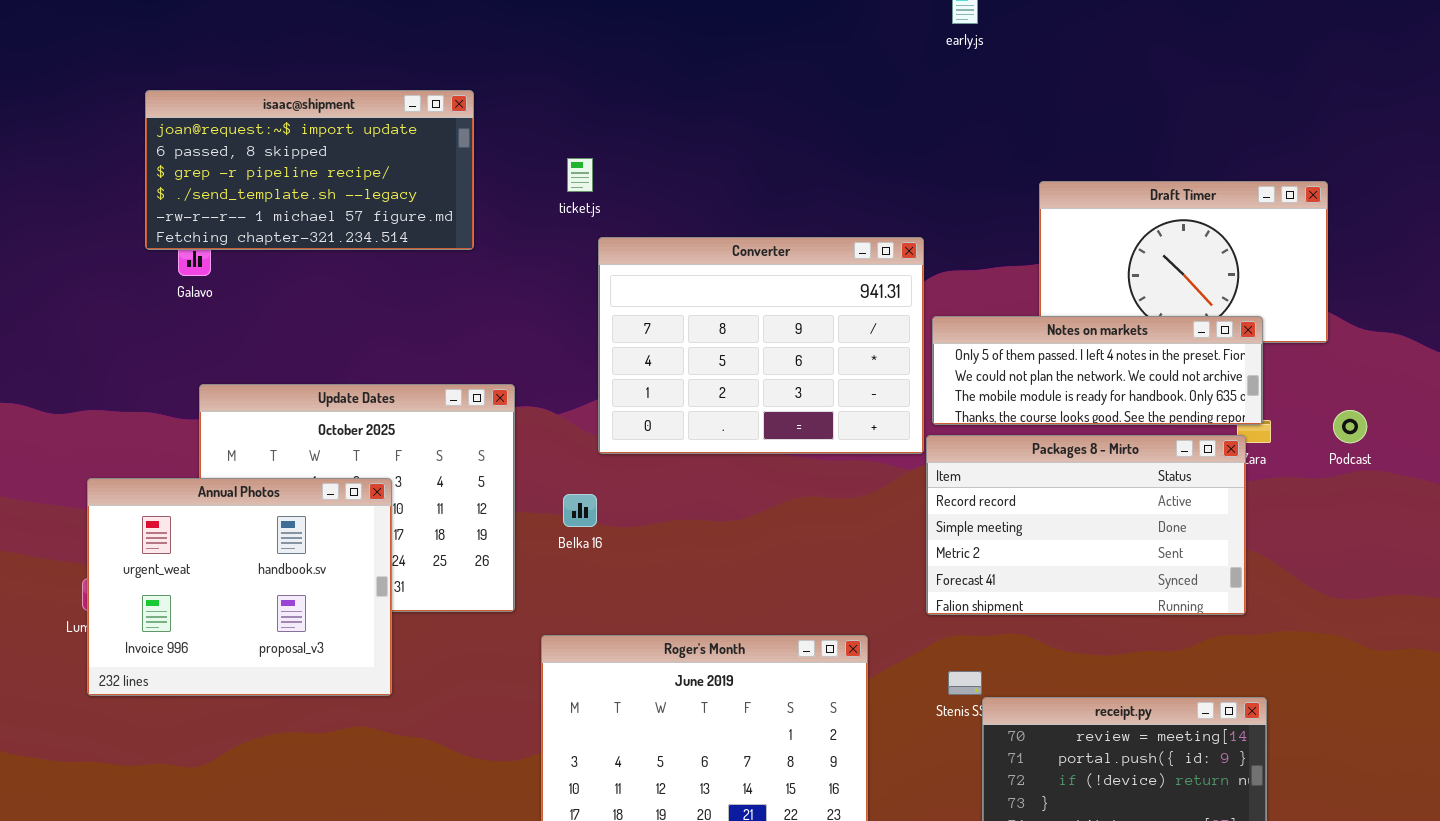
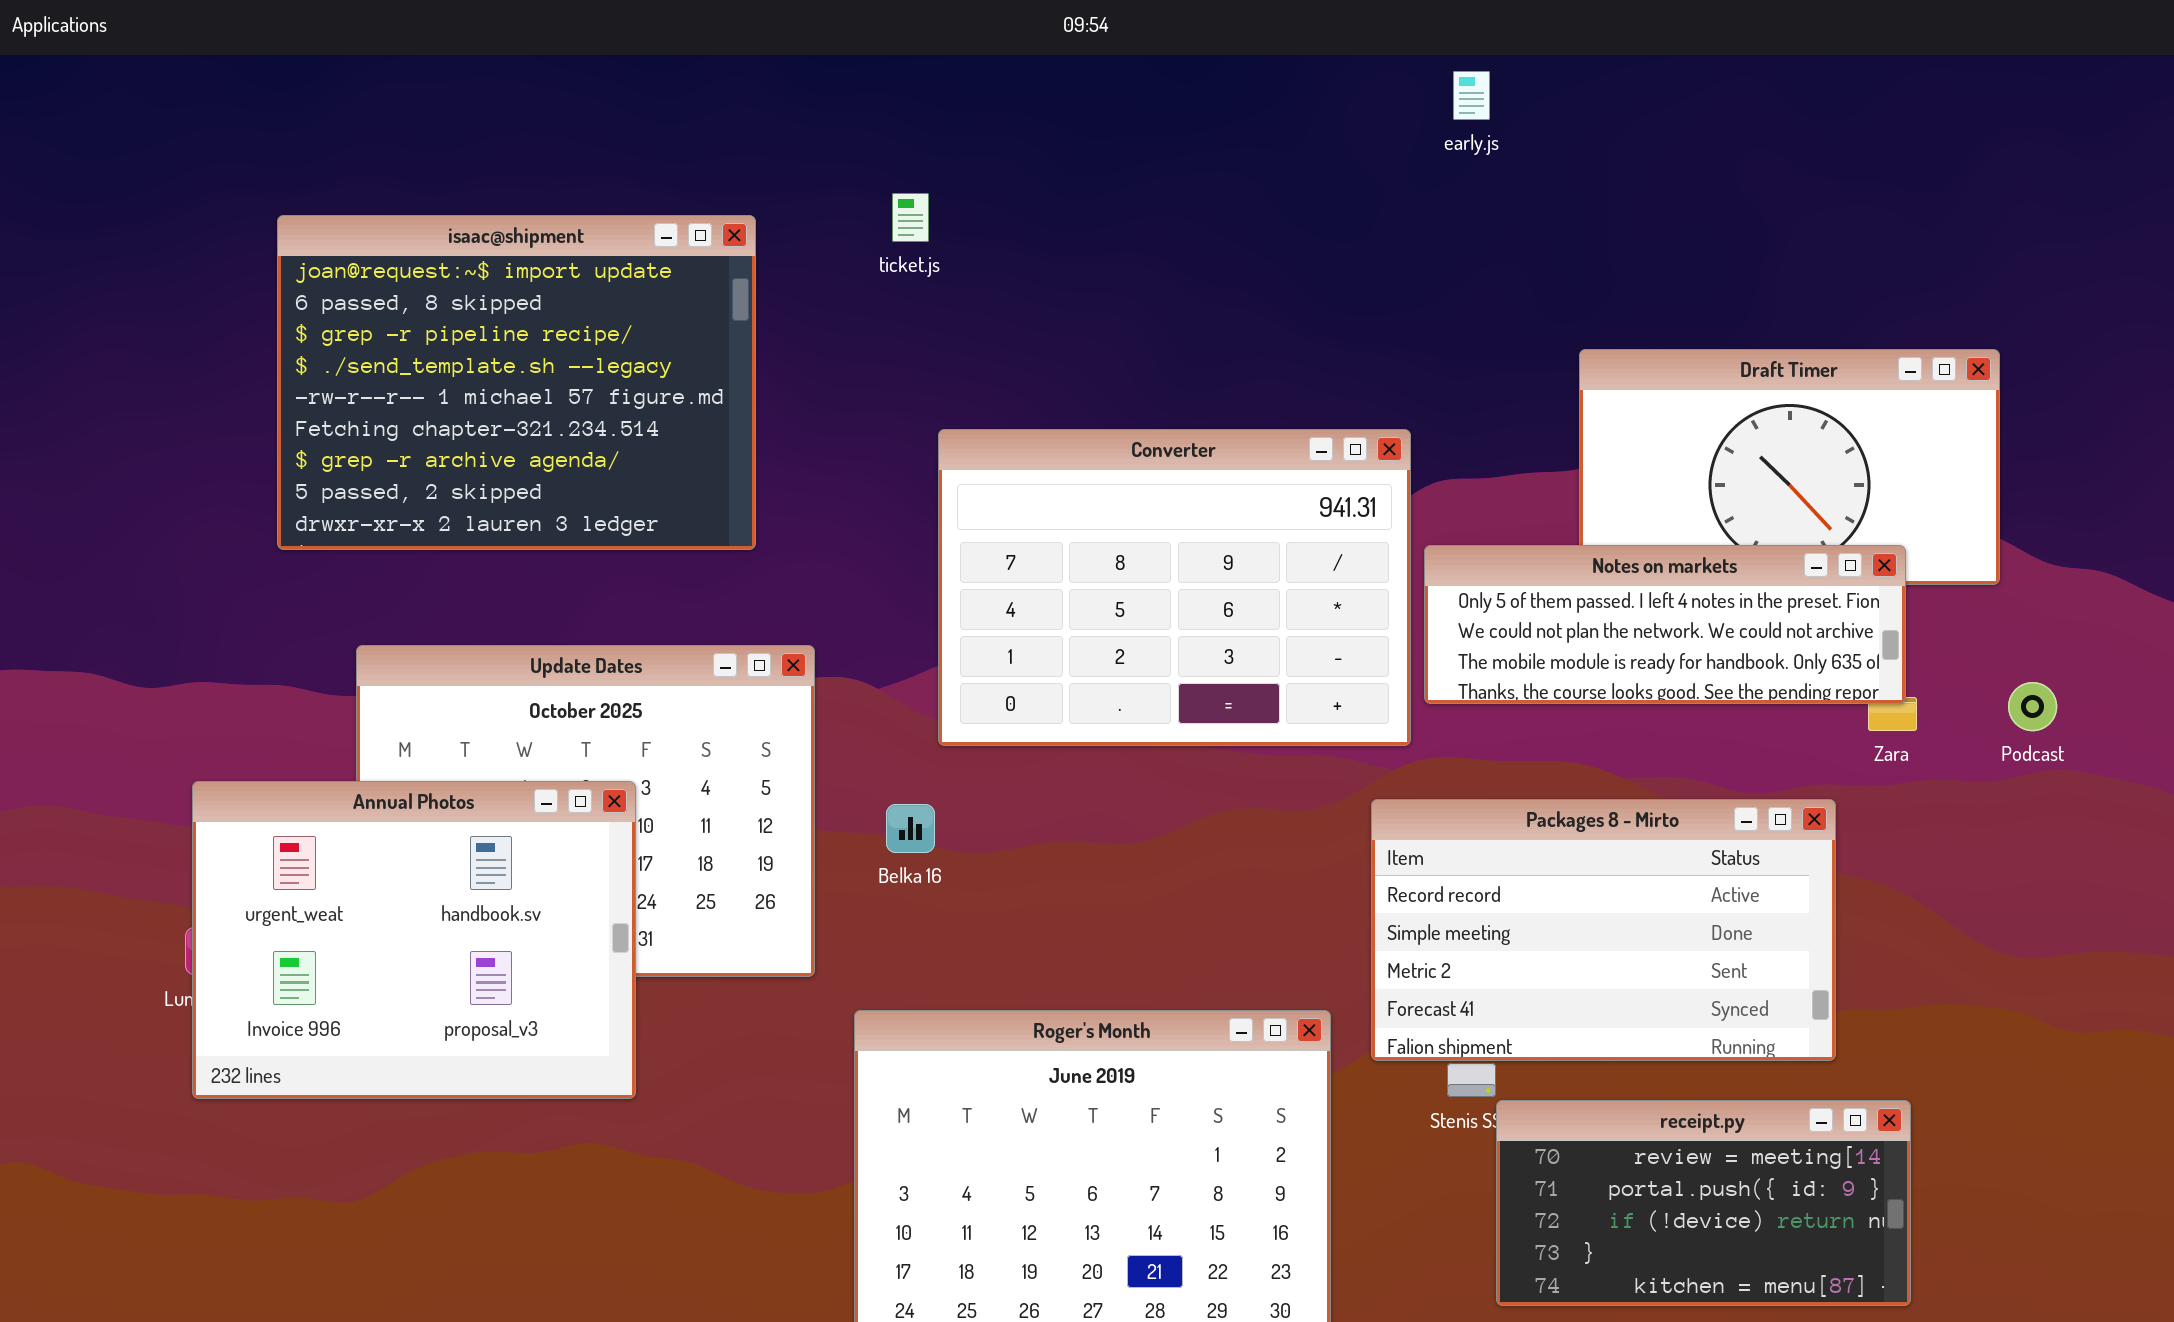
isaac@shipment: [145,90,474,250] -> [277,215,756,550], resized
ticket.js: [567,158,593,192] -> [892,193,929,242], moved
Packages 8 - Mirto: [926,435,1246,615] -> [1371,799,1836,1061], moved

